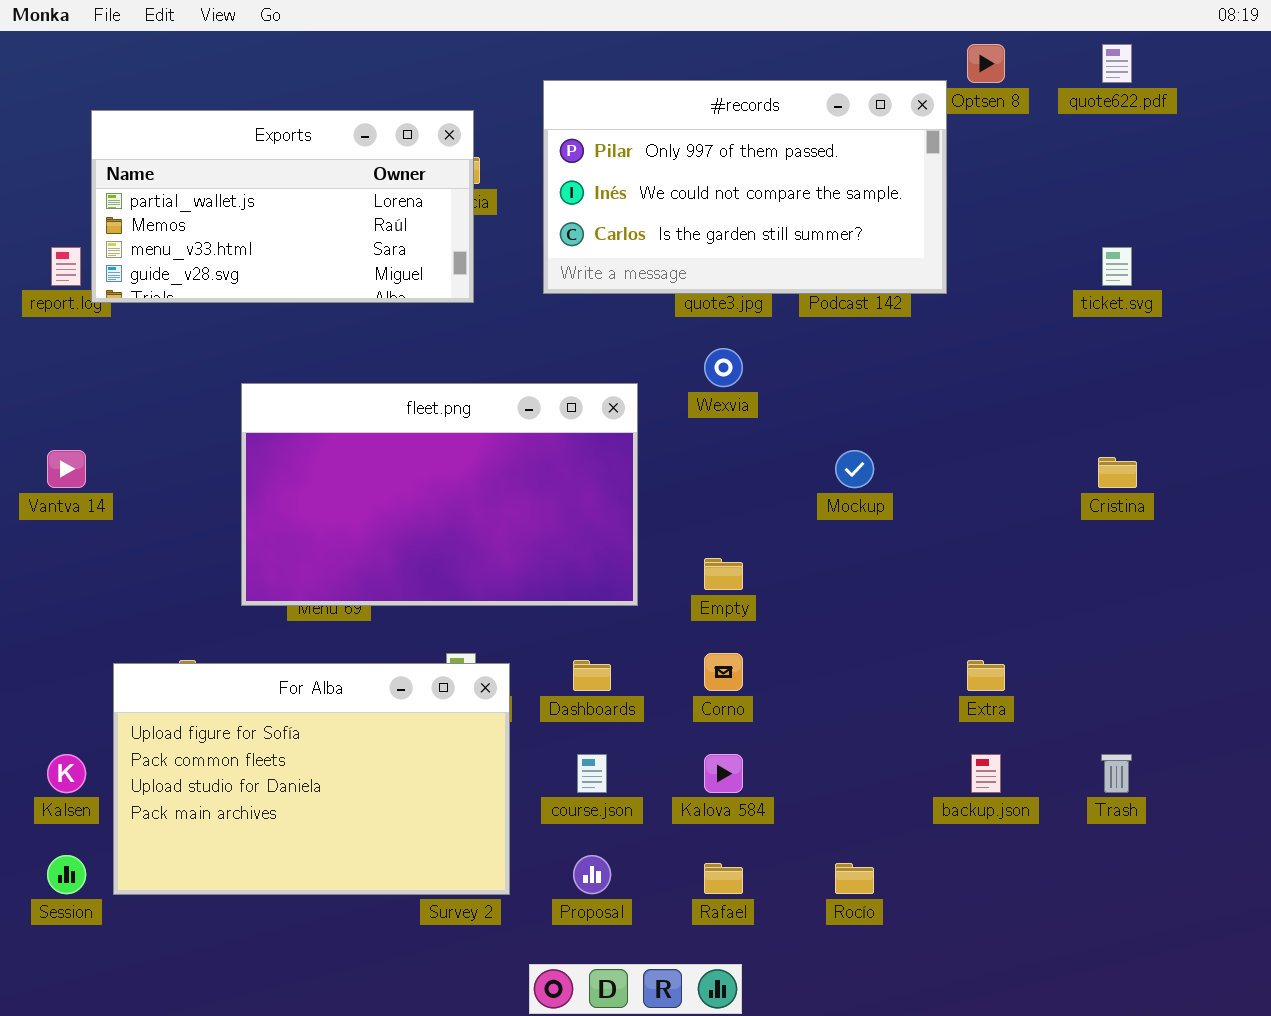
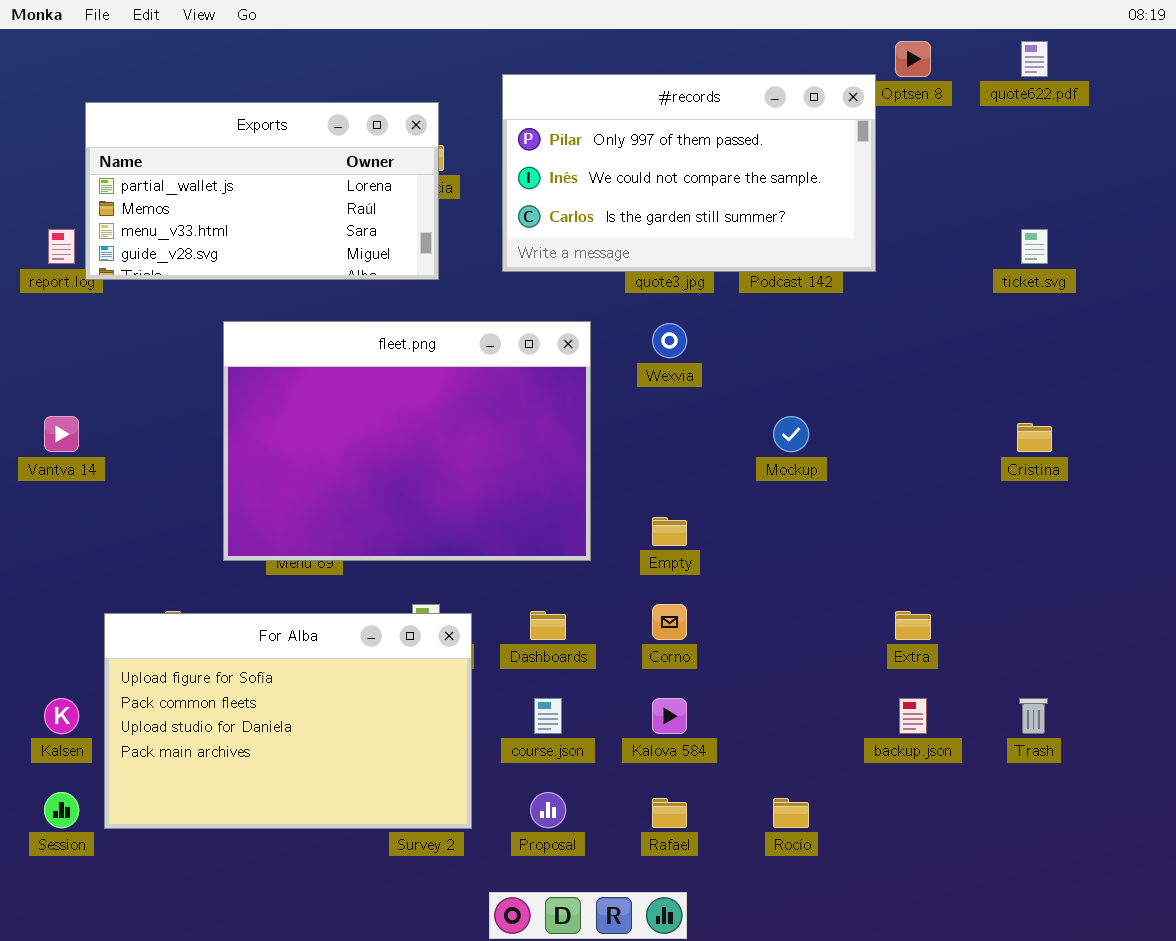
fleet.png: [241,383,638,606] -> [223,321,591,561], resized

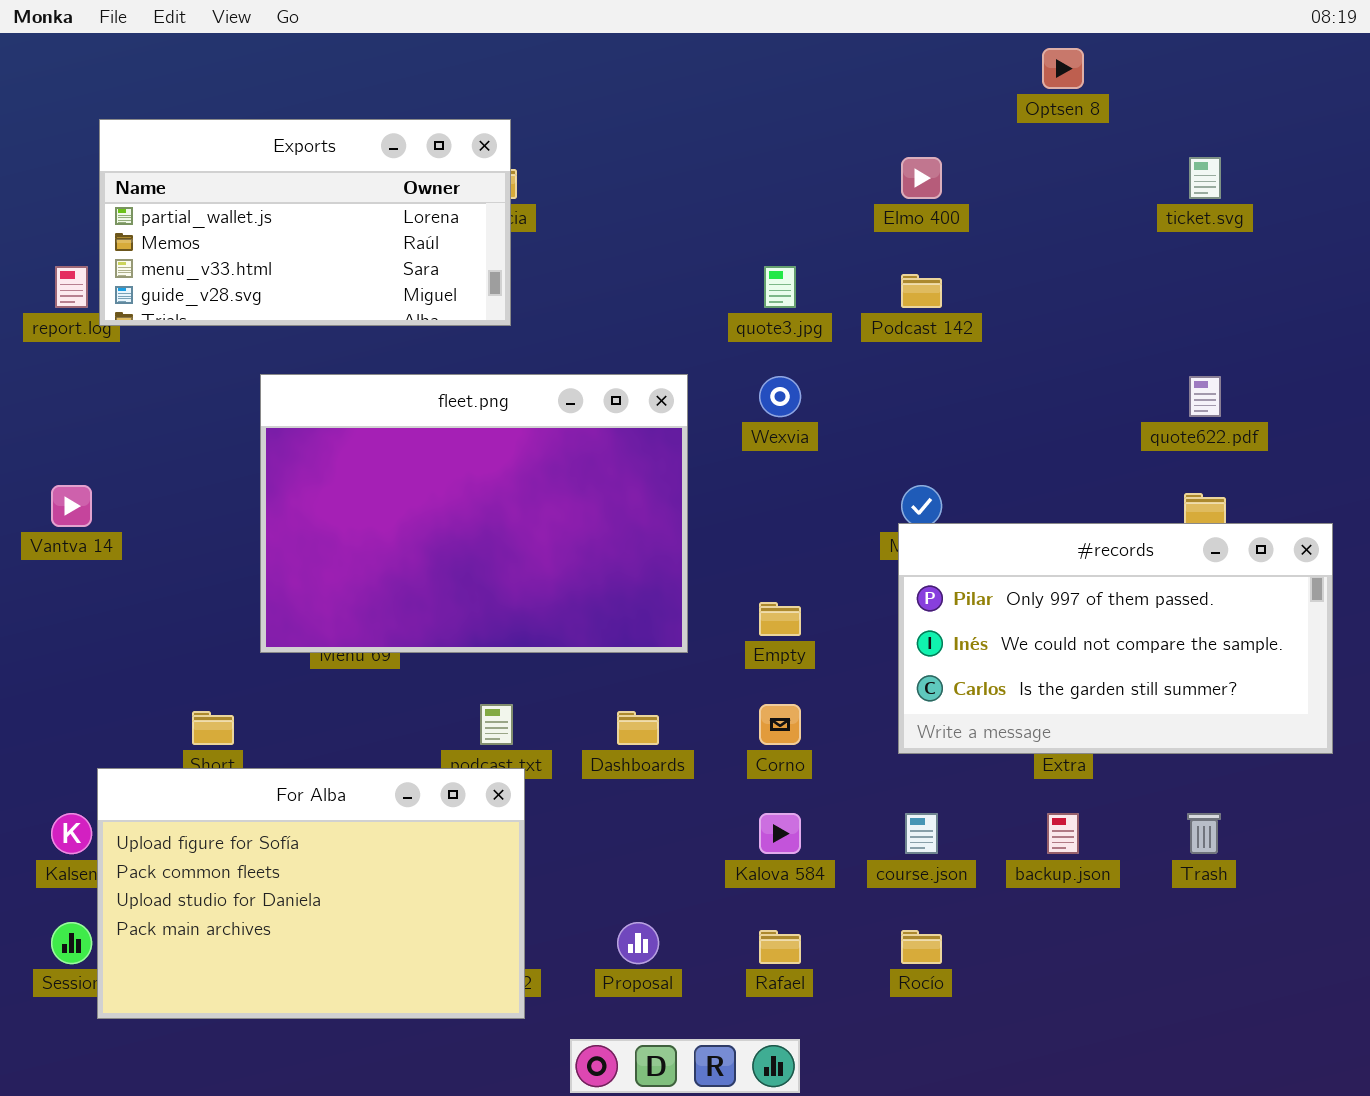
quote622.pdf: [1021,41,1048,77] -> [1189,376,1221,417], moved
#records: [502,74,876,272] -> [898,523,1333,754], moved
ticket.svg: [1021,229,1048,264] -> [1189,157,1221,199], moved
For Alba: [104,613,472,829] -> [97,768,525,1019], moved
course.json: [534,698,562,734] -> [905,813,938,854], moved

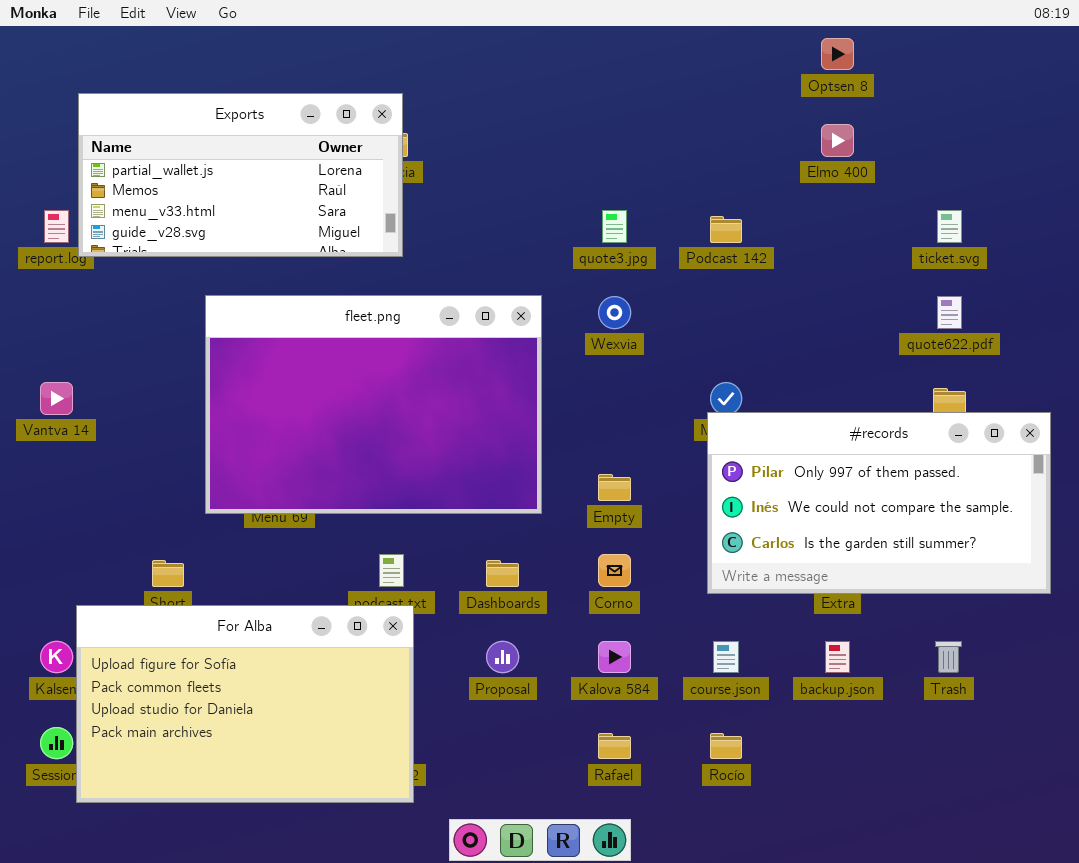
Elmo 400: [901,157,942,199] -> [821,124,854,157], moved
ticket.svg: [1189,157,1221,199] -> [937,210,962,243], moved
Proposal: [617,922,659,964] -> [486,641,519,673], moved

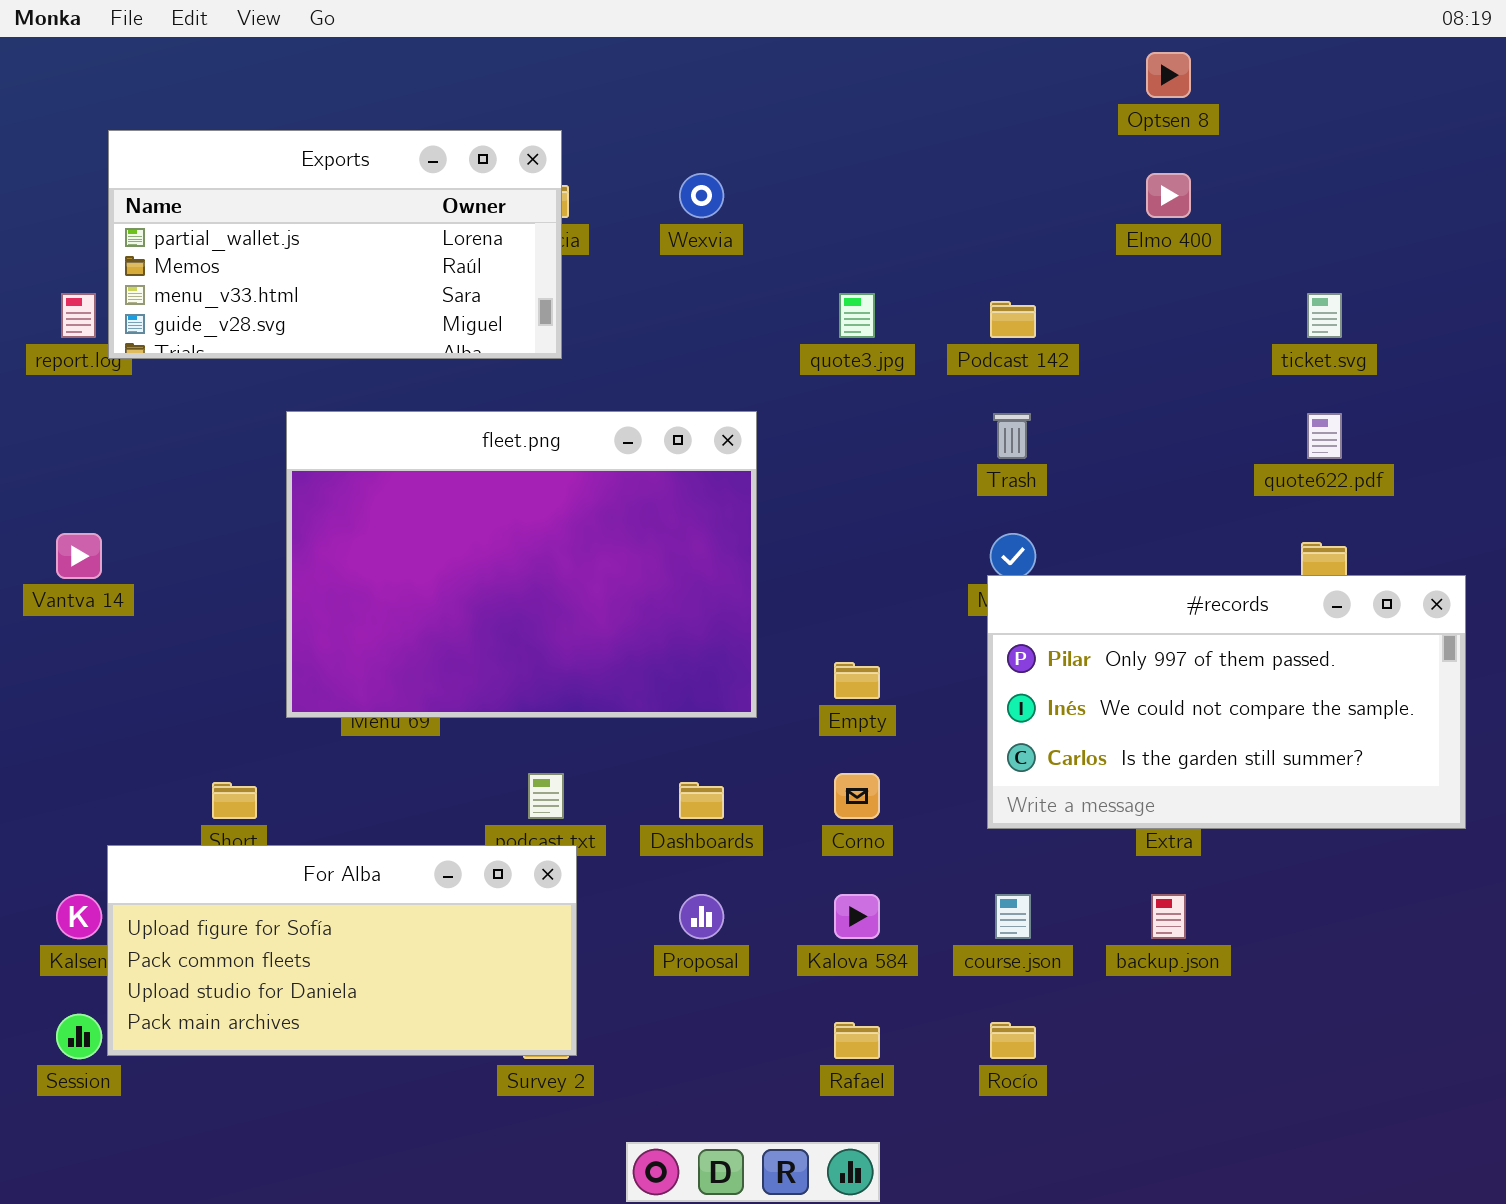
Wexvia: [598,296,631,329] -> [679,173,724,218], moved
For Alba: [76,605,414,803] -> [107,845,577,1056], resized
Trash: [935,641,962,673] -> [993,413,1031,459], moved

